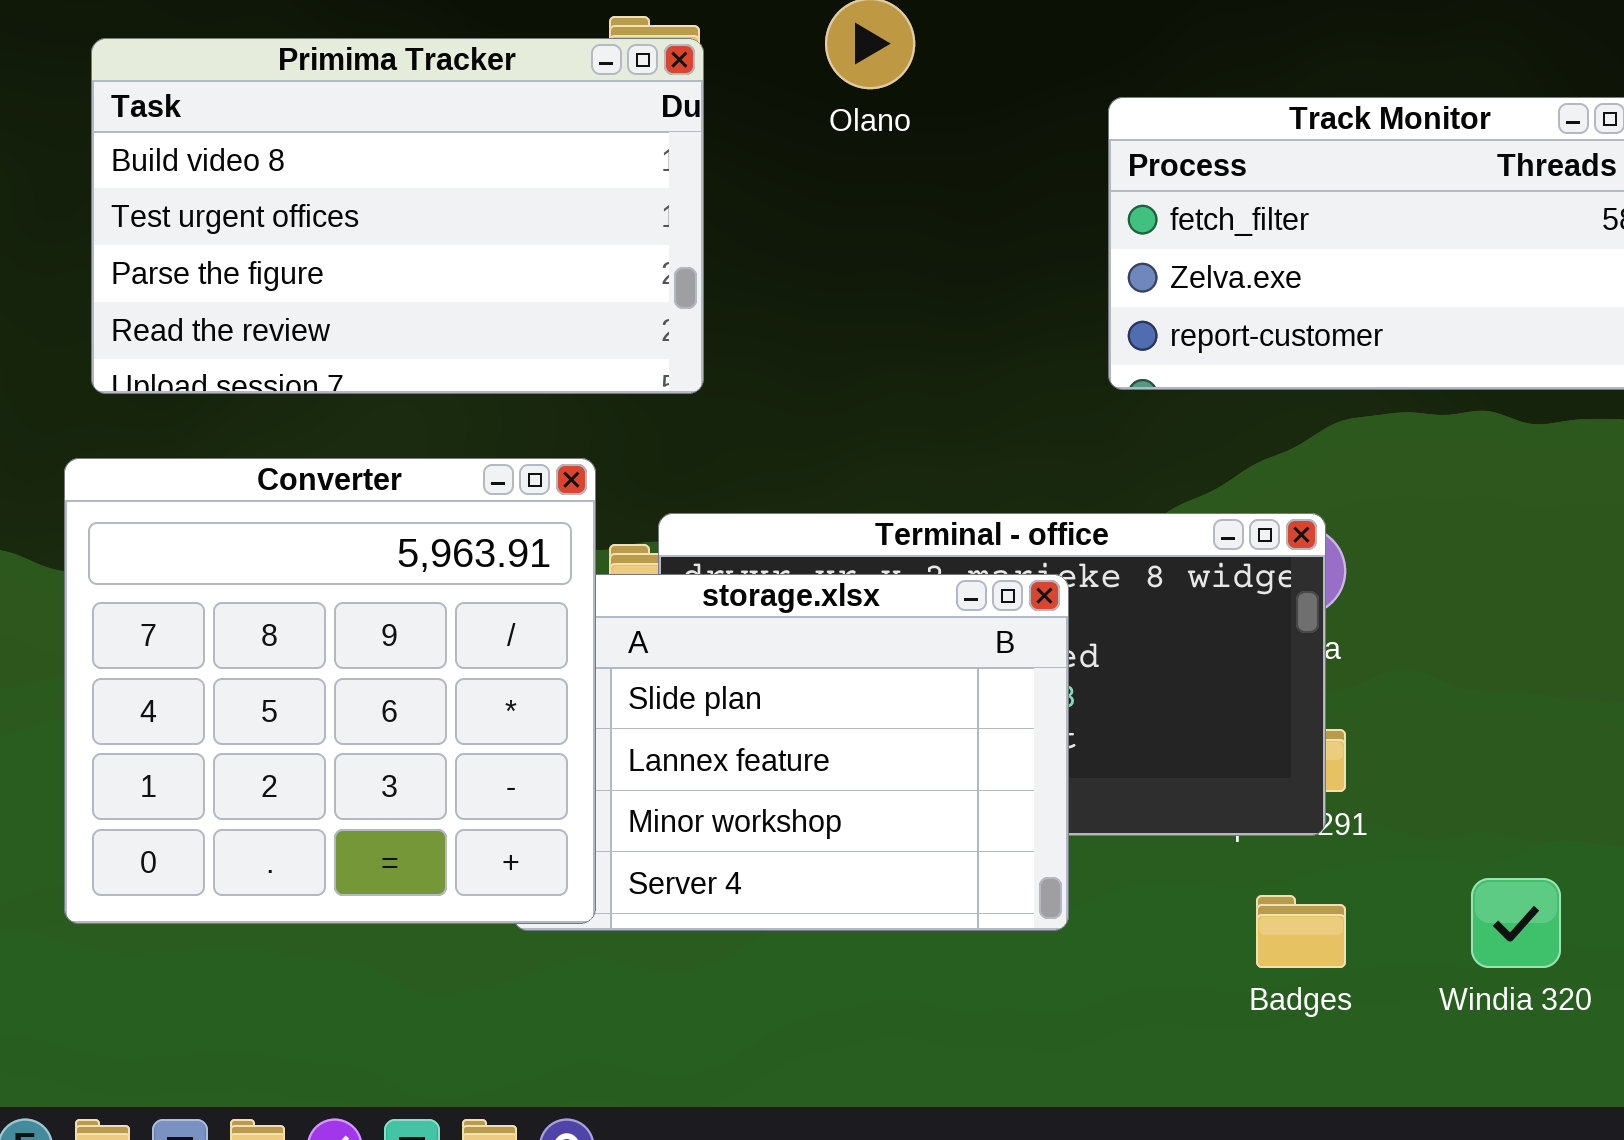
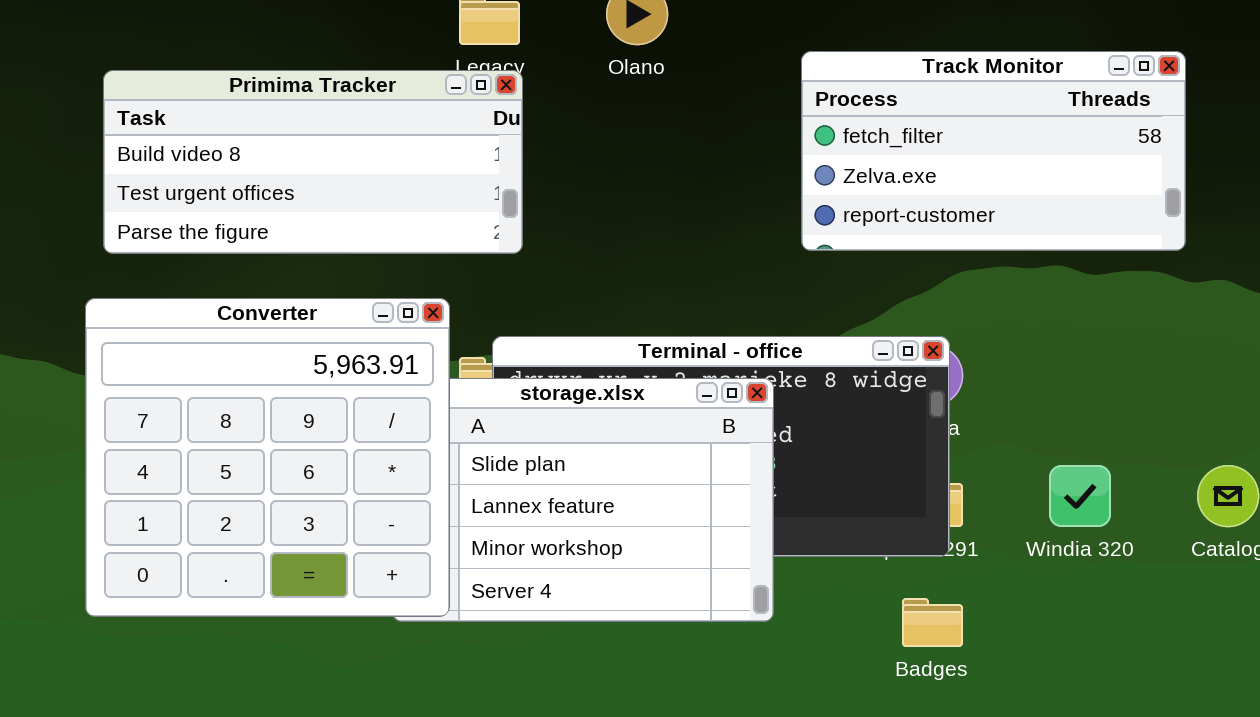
Primima Tracker: [91,38,704,394] -> [103,70,523,254], resized
Windia 320: [1471,878,1561,968] -> [1049,465,1111,527], moved

